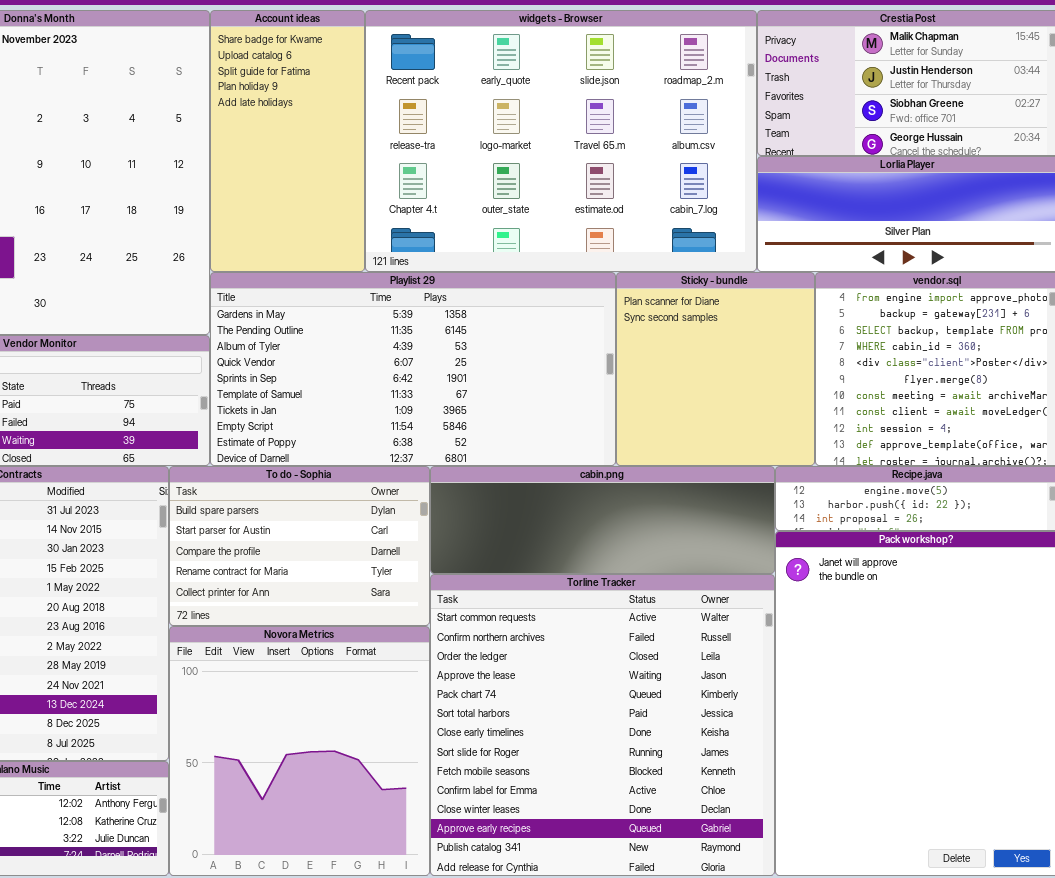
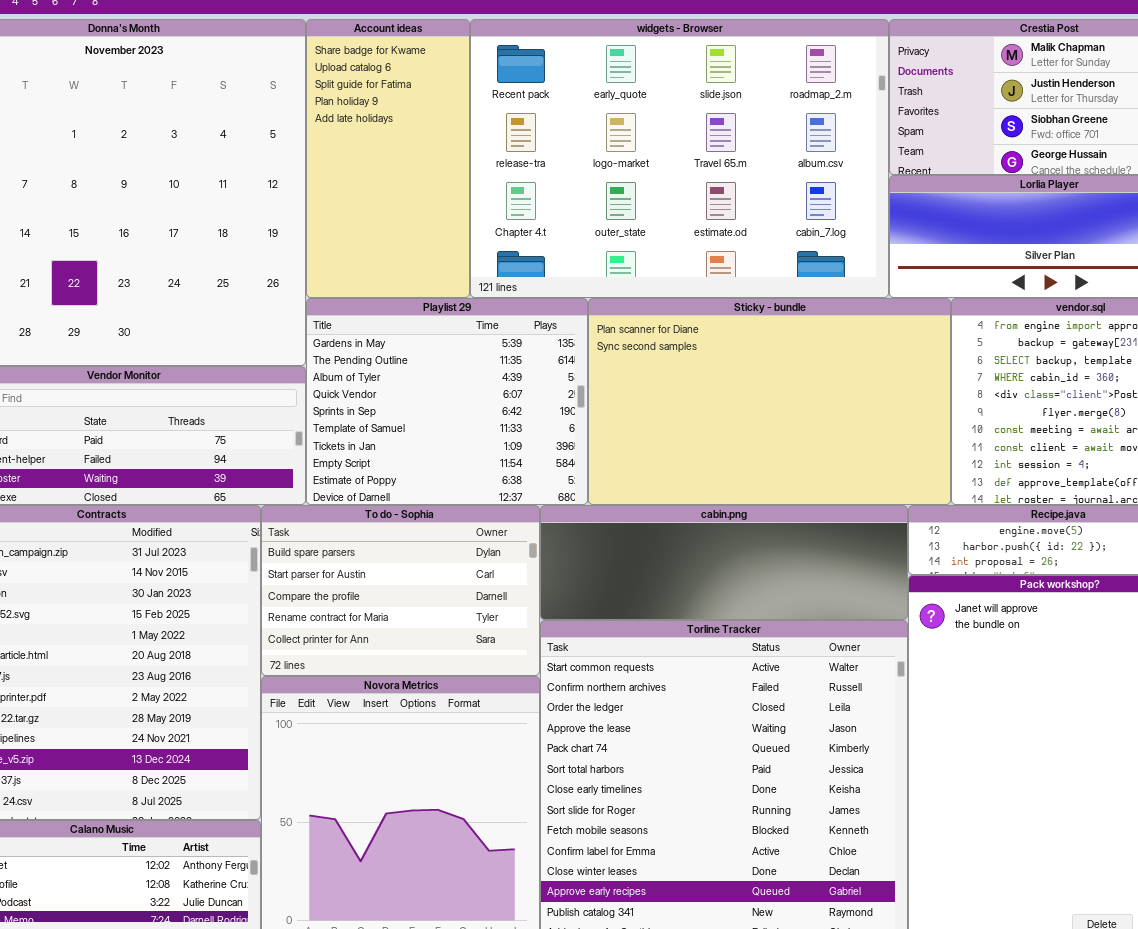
Playlist 29: [210,272,616,466] -> [306,298,588,505], resized
Sticky - bundle: [616,272,815,466] -> [588,298,951,505], resized

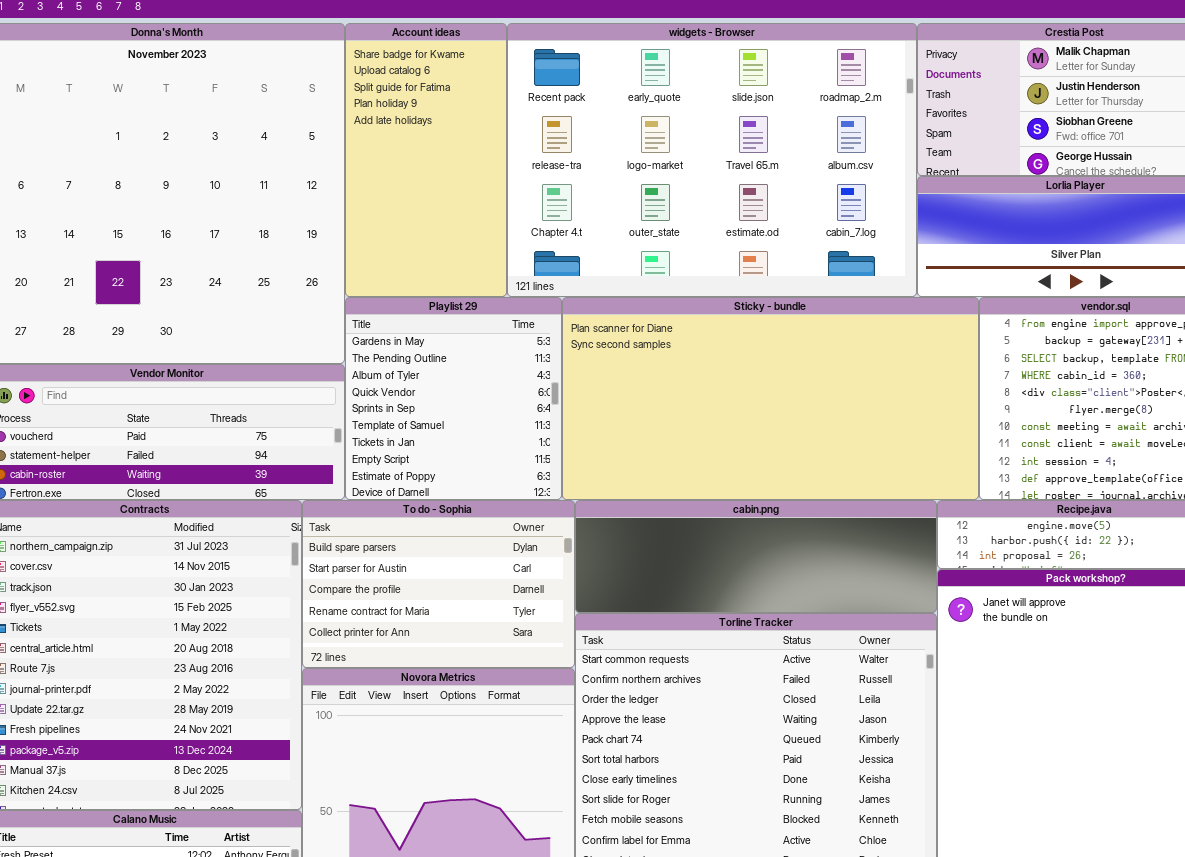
Playlist 29: [306,298,588,505] -> [345,297,562,500], resized
Sticky - bundle: [588,298,951,505] -> [562,297,979,500], resized

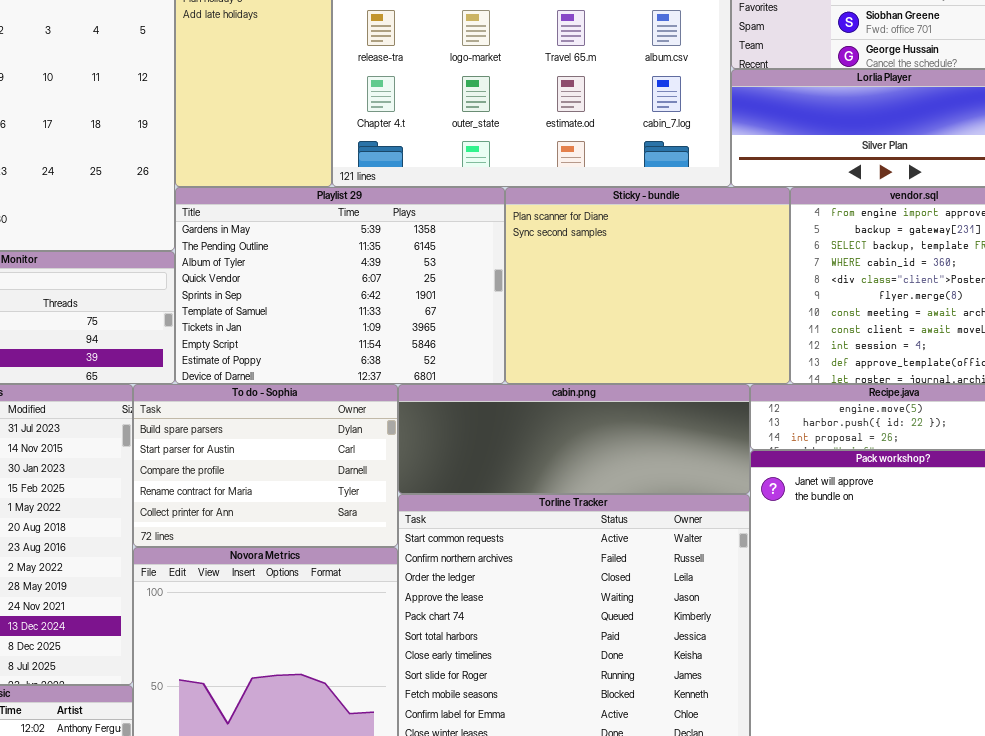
Playlist 29: [345,297,562,500] -> [175,187,505,384], resized
Sticky - bundle: [562,297,979,500] -> [505,187,790,384], resized

